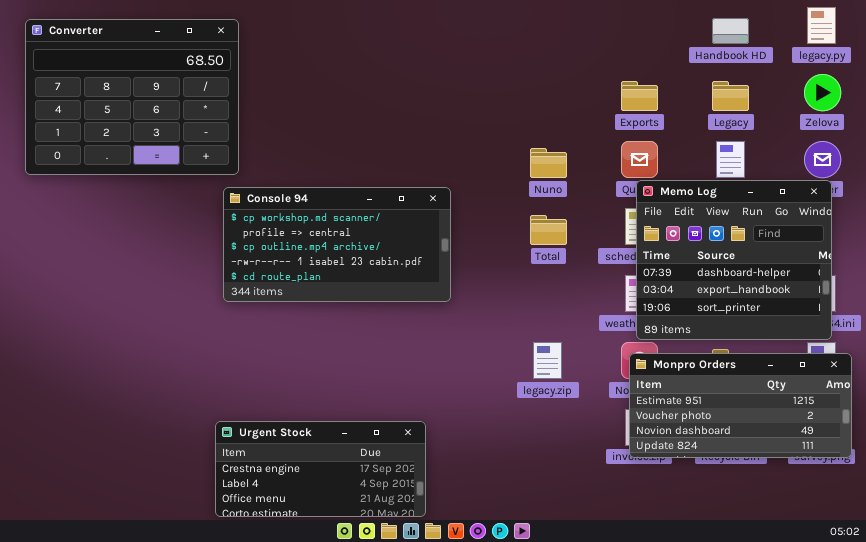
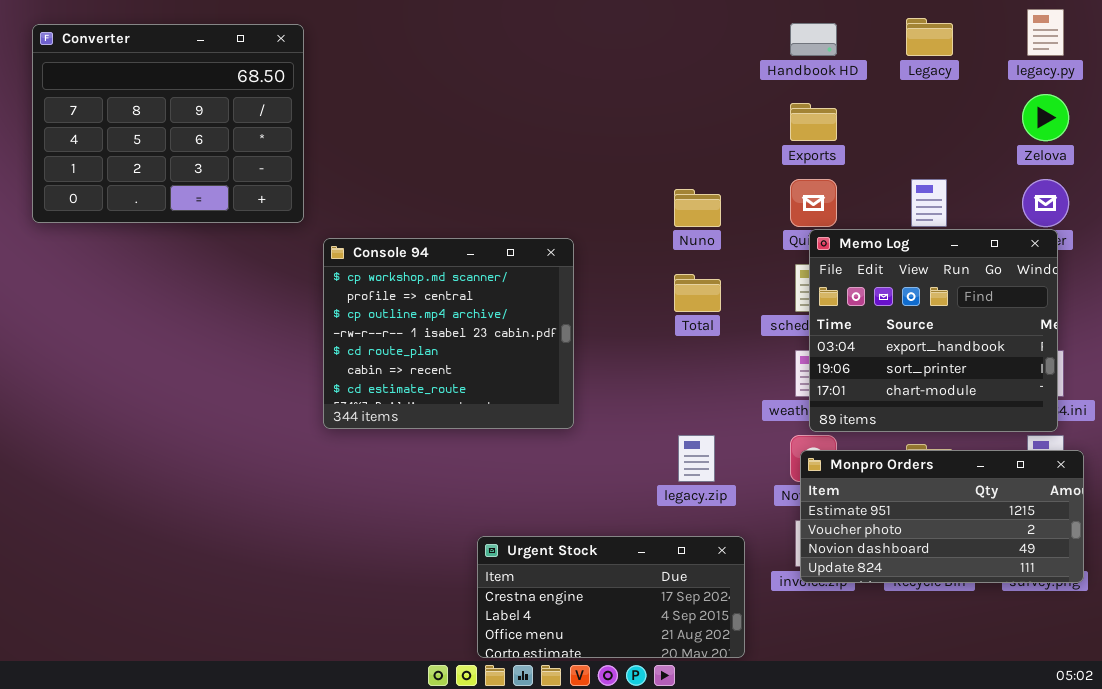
Handbook HD: [712,18,749,44] -> [790,23,837,56], moved
Legacy: [712,81,749,111] -> [906,18,953,56], moved
Memo Log: [636,180,832,340] -> [809,229,1058,432], scrolled down 1 row
Console 94: [223,187,451,302] -> [323,238,574,429], resized
Urgent Stock: [215,421,426,517] -> [477,536,745,658], moved

